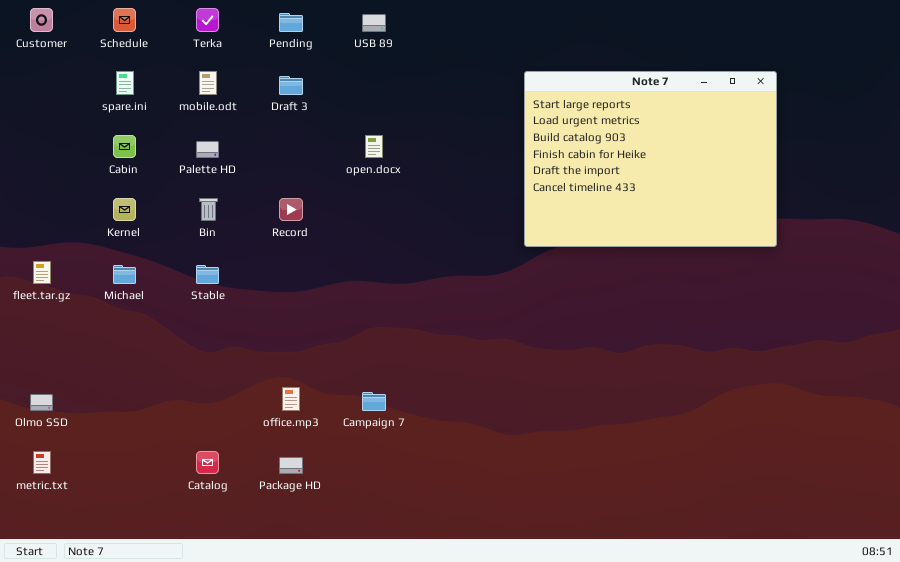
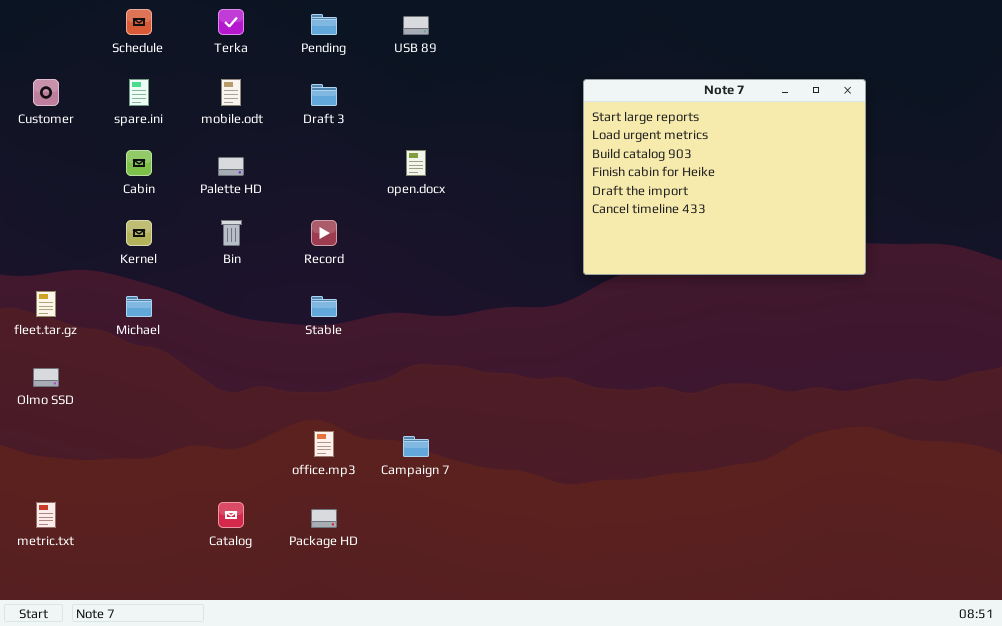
Customer: [30,8,53,32] -> [33,79,59,106], moved
Stable: [196,265,219,284] -> [311,296,337,317], moved
Olmo SSD: [30,394,53,411] -> [33,368,59,387], moved

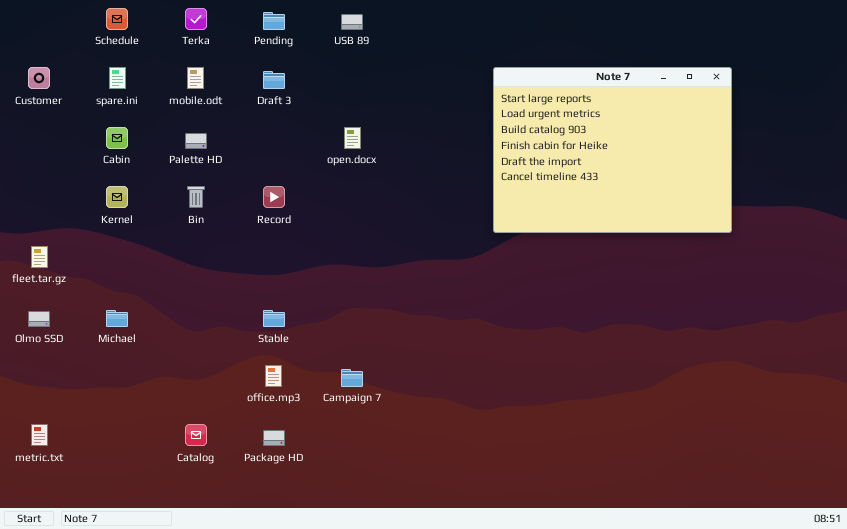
Michael: [126,296,152,317] -> [106,310,128,327], moved
Stable: [311,296,337,317] -> [263,310,285,327], moved

